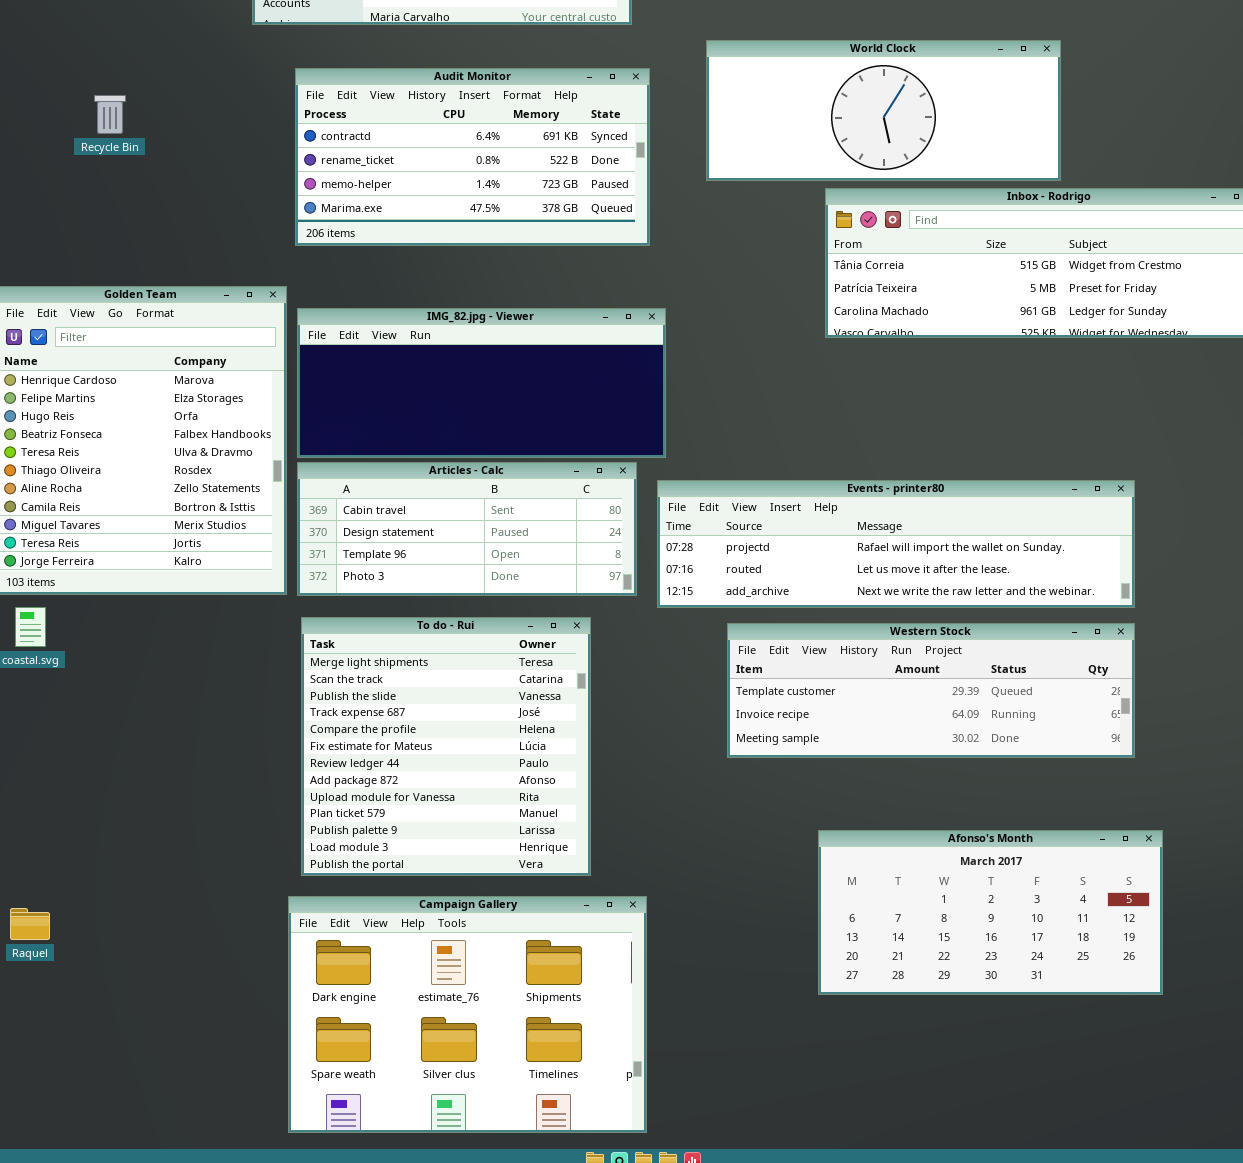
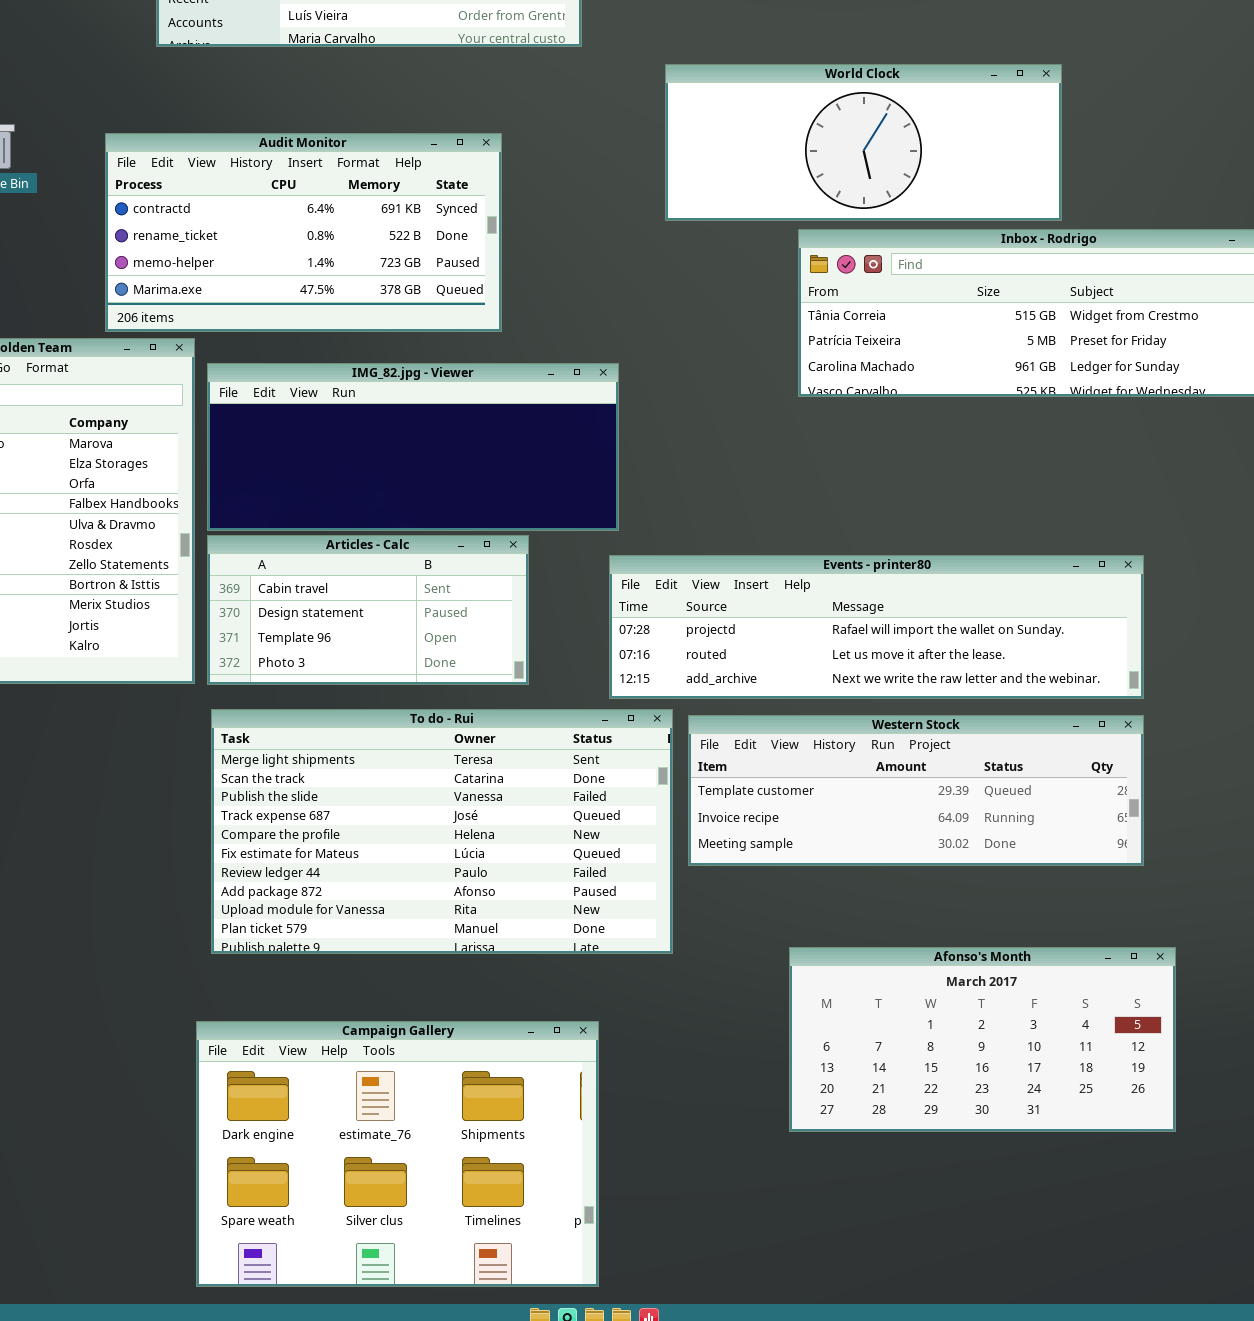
Audit Monitor: [295,68,650,246] -> [105,133,502,332], moved
Articles - Calc: [297,462,637,596] -> [207,535,529,685], resized
To do - Rui: [301,617,591,876] -> [211,709,673,954], resized

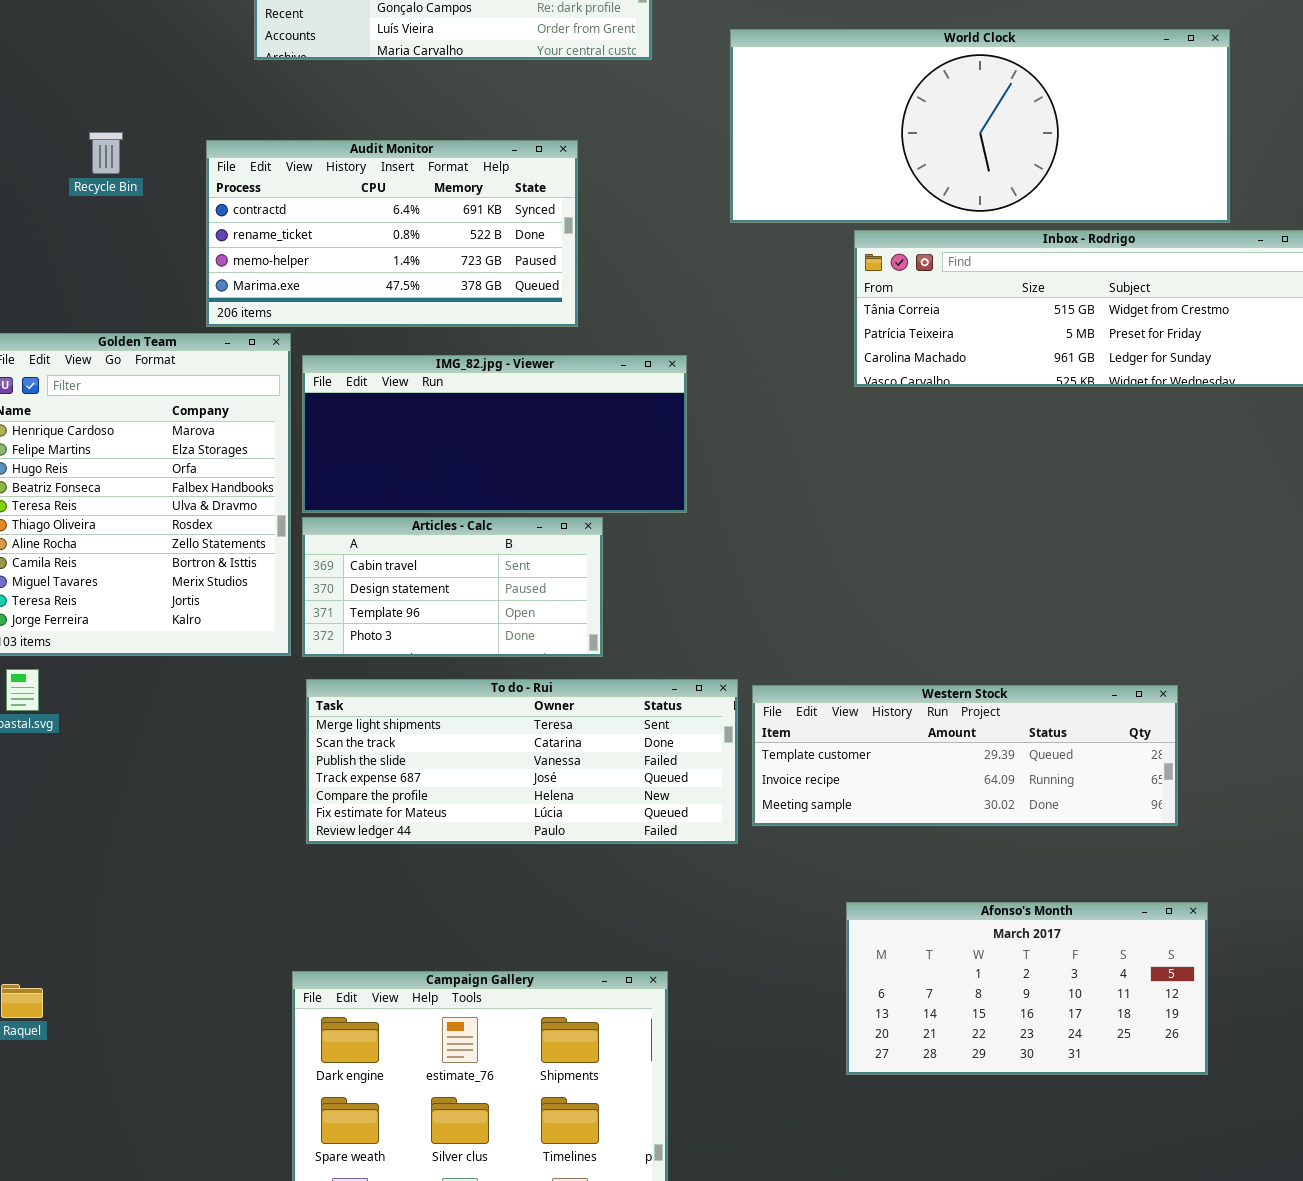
World Clock: [665,64,1062,221] -> [730,29,1230,223], resized
Events - printer80: [609,555,1144,699] -> none, closed
To do - Rui: [211,709,673,954] -> [306,679,738,844], resized

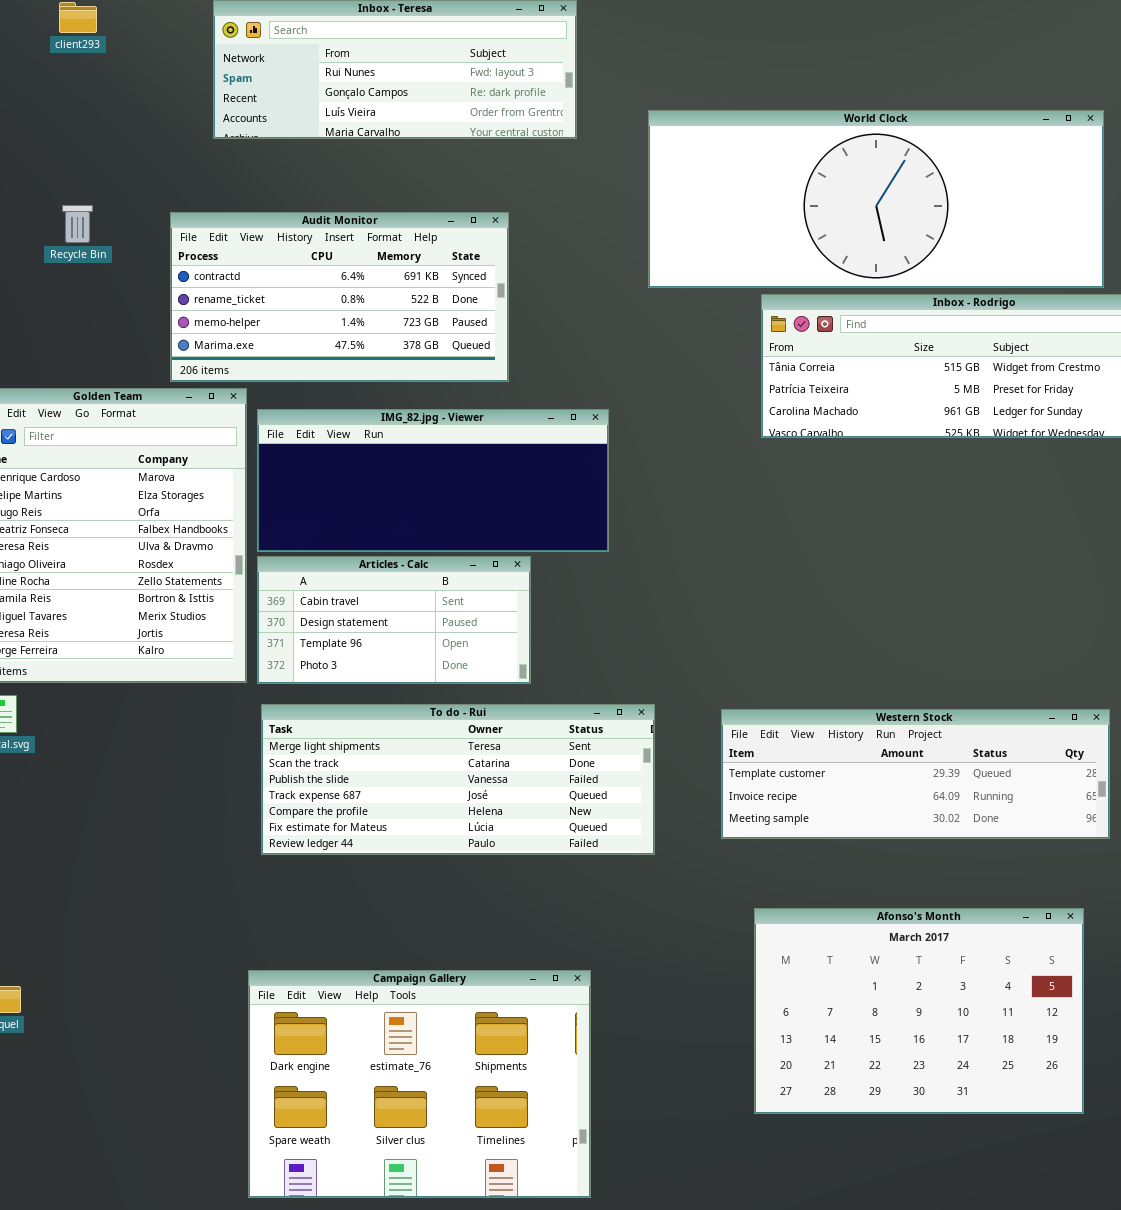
Western Stock: [752,685,1178,826] -> [721,709,1110,839], moved
Afonso's Month: [846,902,1208,1075] -> [754,908,1084,1114], resized

